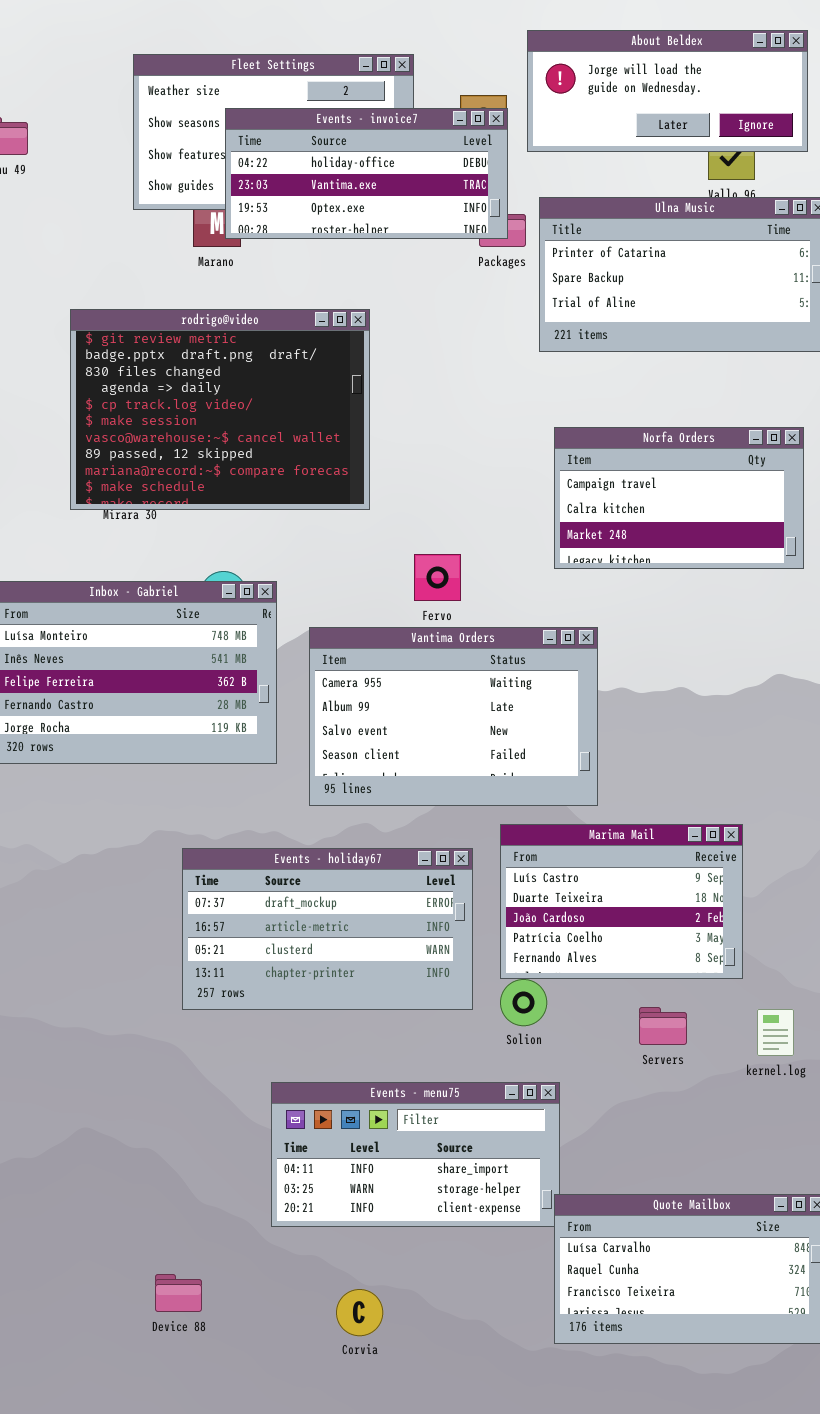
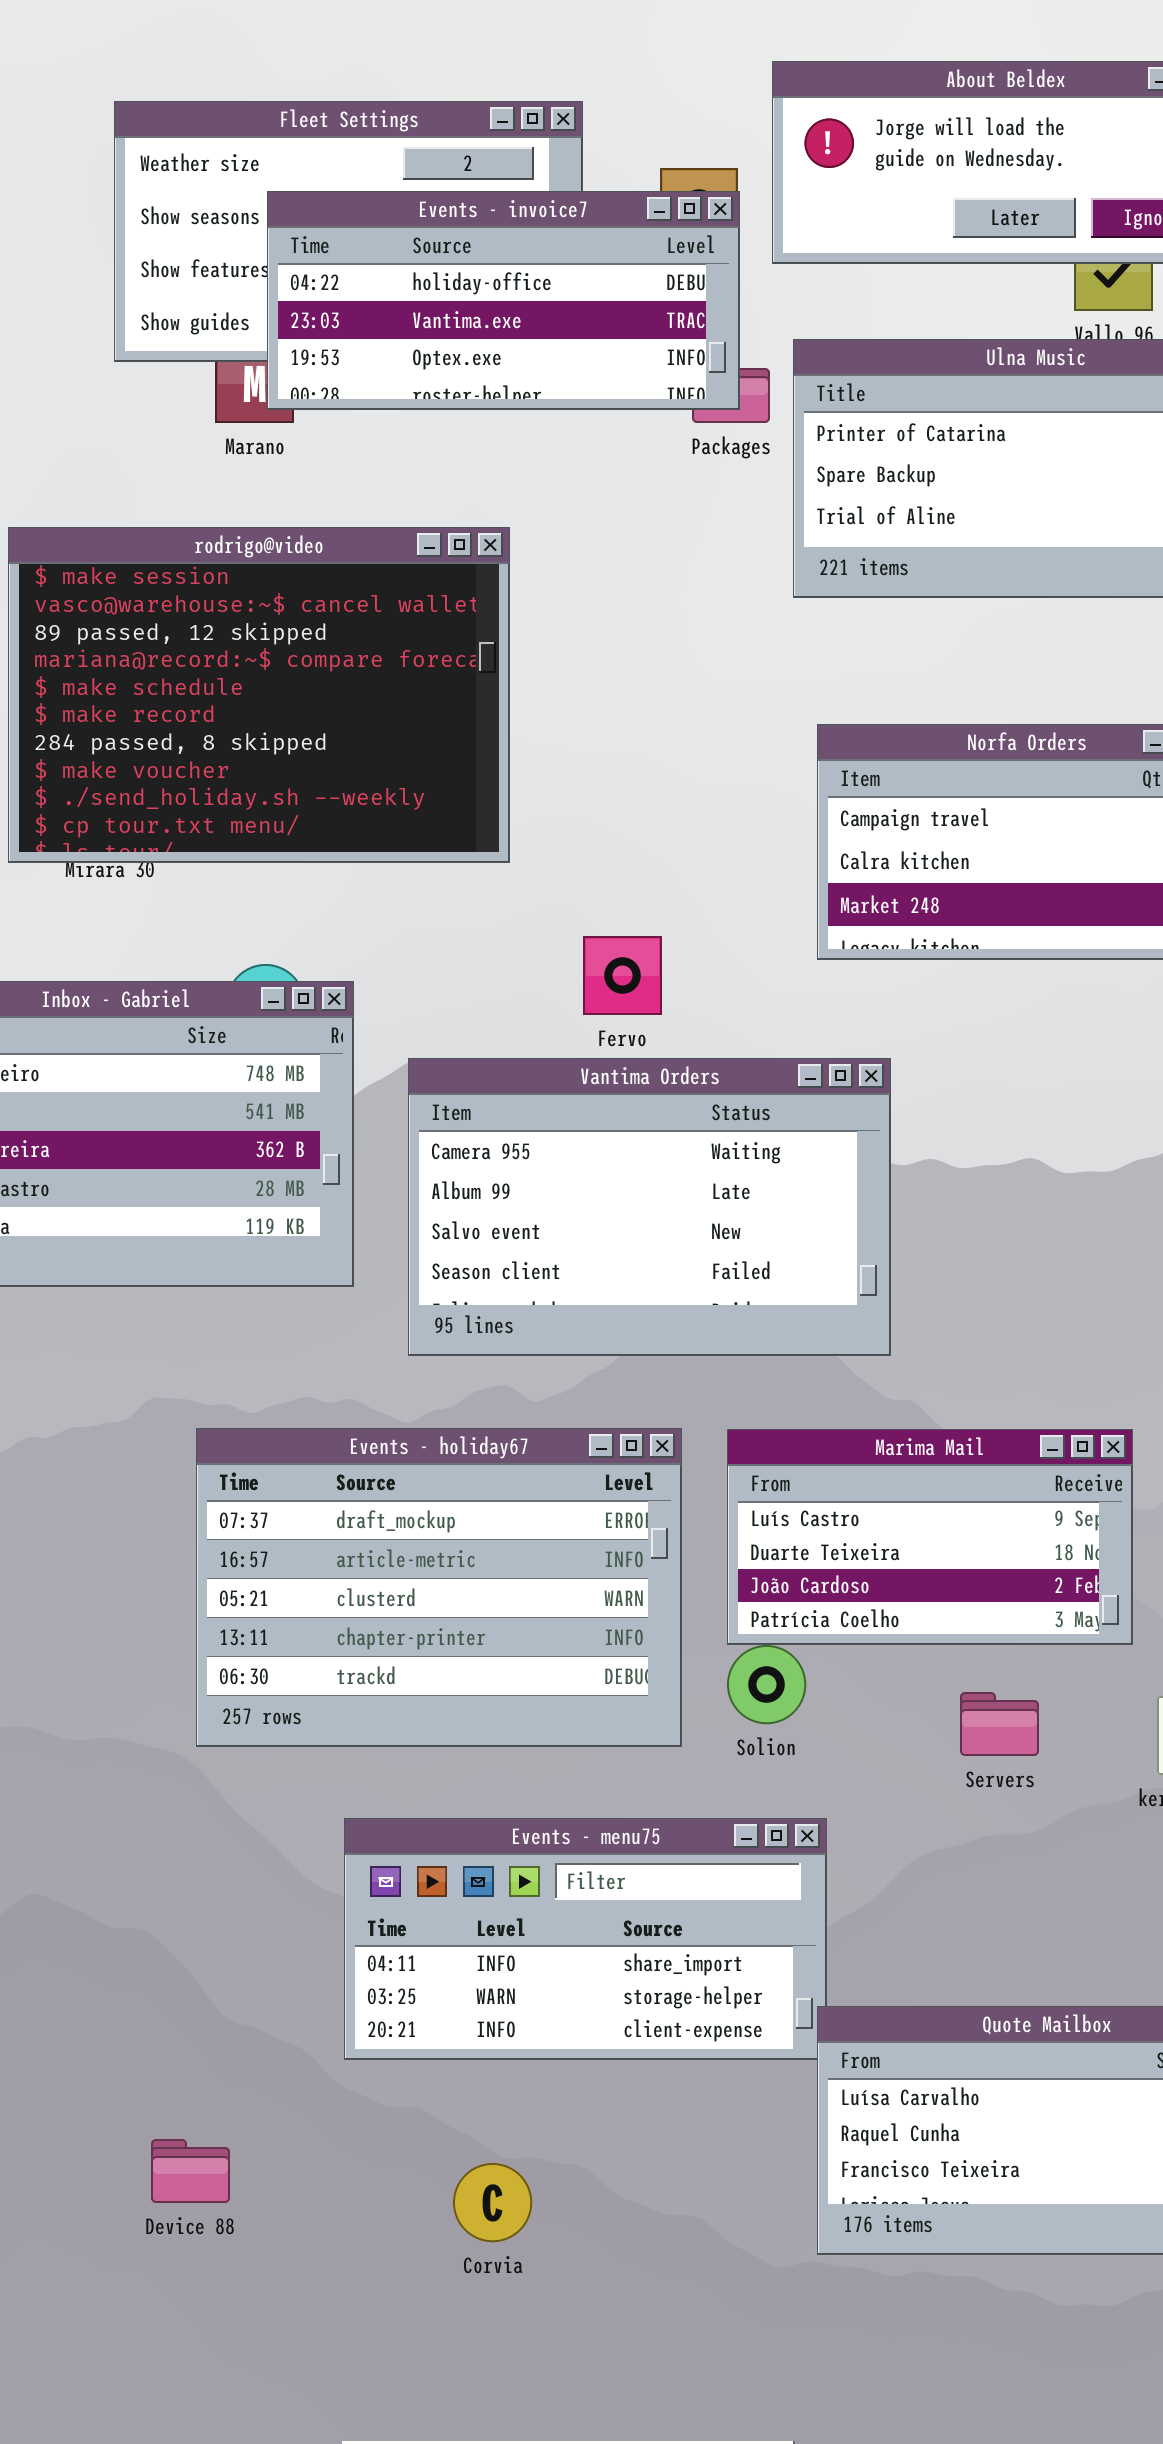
rodrigo@video: [70,309,370,510] -> [8,527,510,863], scrolled down 5 rows
Marima Mail: [500,824,743,979] -> [727,1429,1133,1645], resized
Events - holiday67: [182,848,473,1010] -> [196,1428,682,1747], resized

